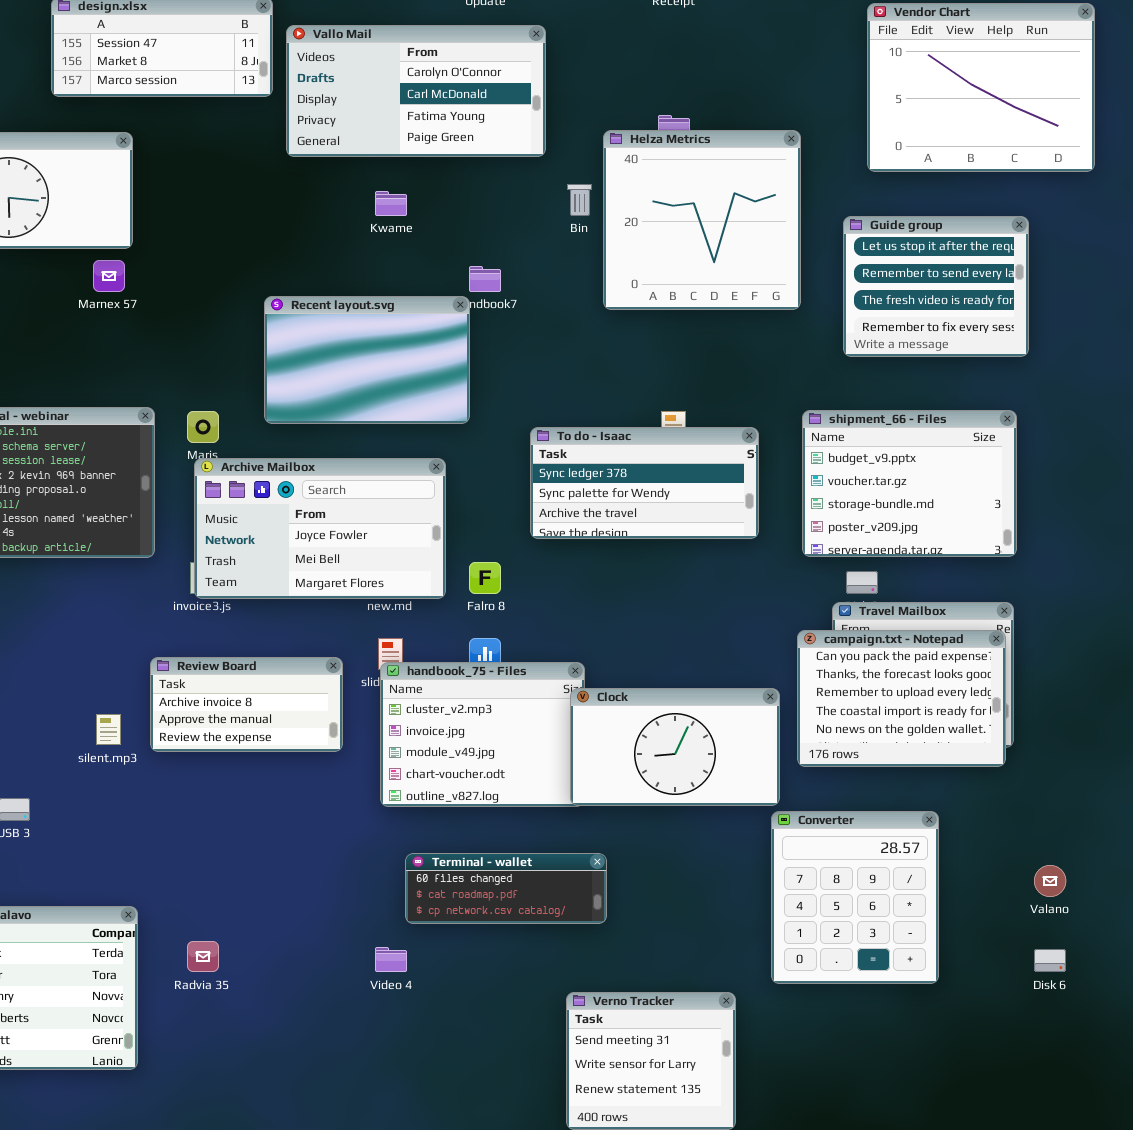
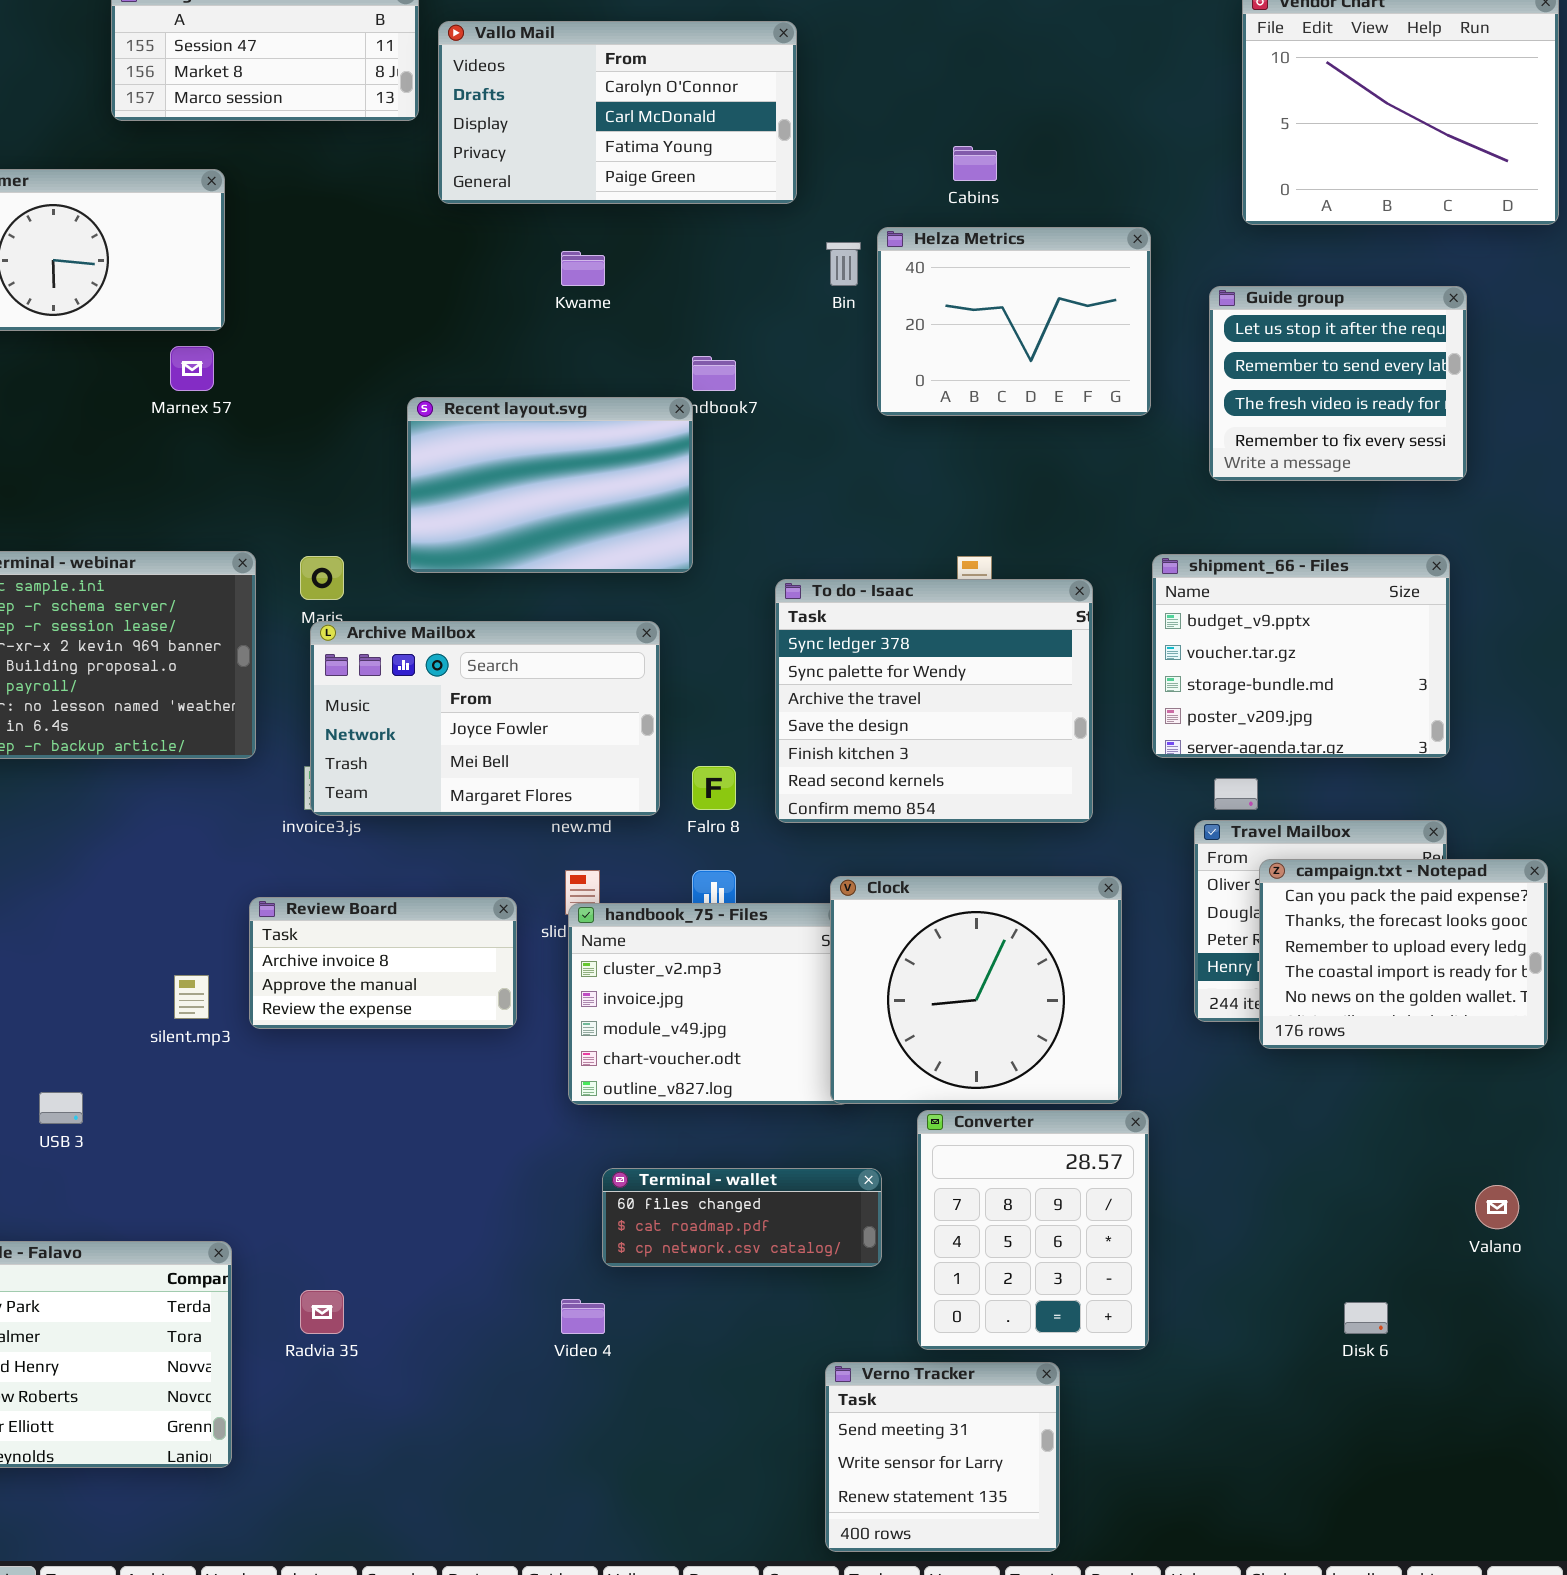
Helza Metrics: [603,130,801,310] -> [877,227,1151,416], resized
To do - Isaac: [530,427,759,539] -> [775,579,1093,823], resized
campaign.txt - Notepad: [797,630,1006,767] -> [1259,859,1548,1049], moved
Clock: [570,688,780,806] -> [830,876,1122,1104], resized
Converter: [771,811,939,984] -> [917,1110,1149,1350], moved
Disk 6: [1034,949,1066,972] -> [1344,1302,1388,1334], moved

